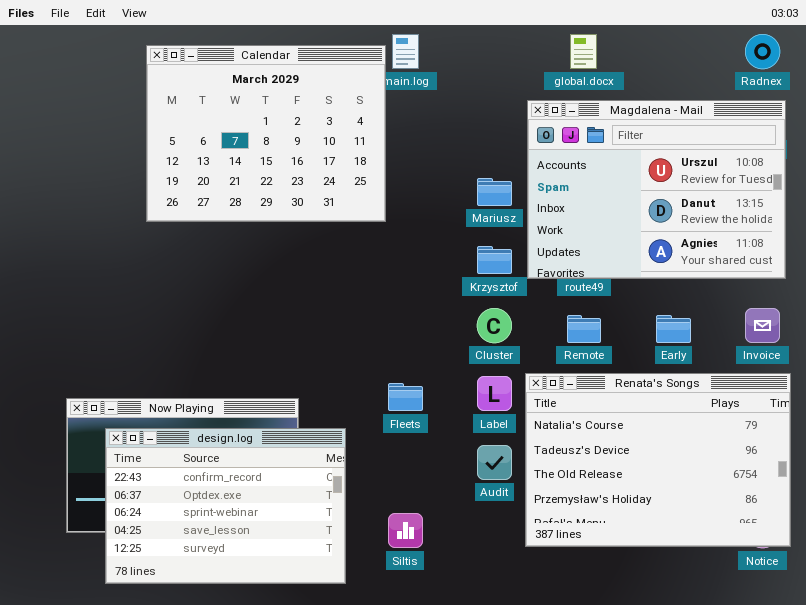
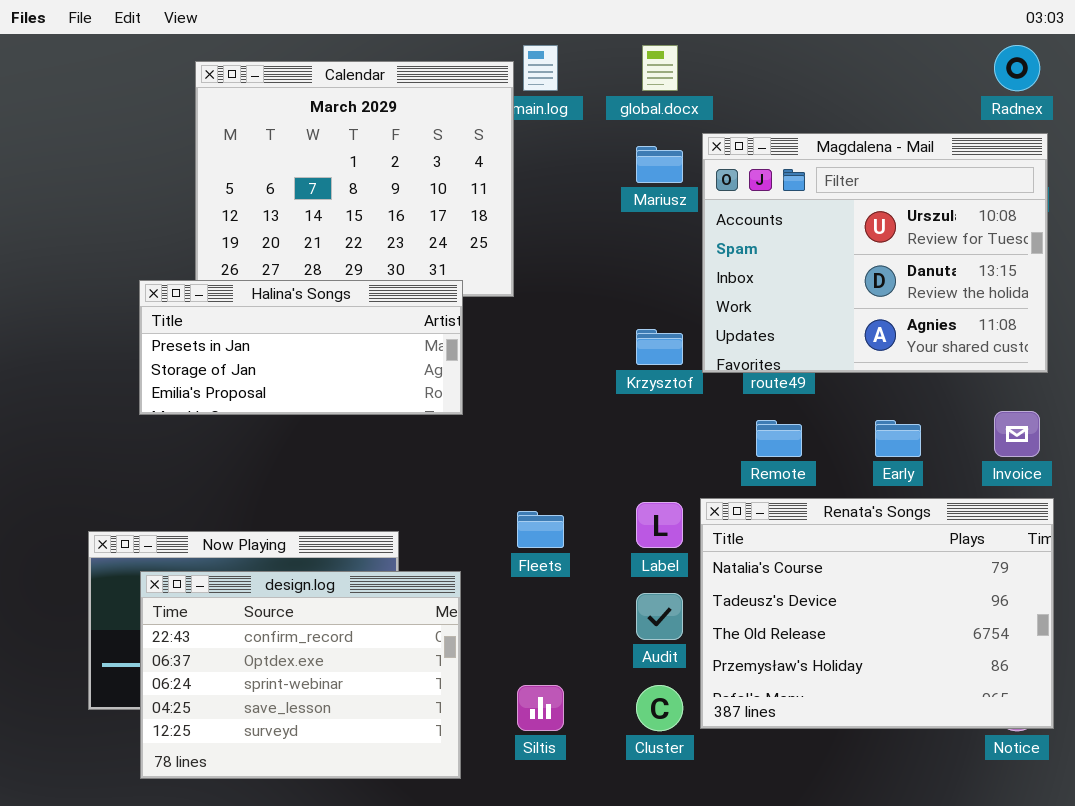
global.docx: [570,34,597,69] -> [642,45,678,91], moved
Mariusz: [477,178,512,206] -> [636,146,683,183], moved
Halina's Songs: none -> [139,280,463,415], opened
Cluster: [477,308,512,343] -> [636,685,683,731], moved

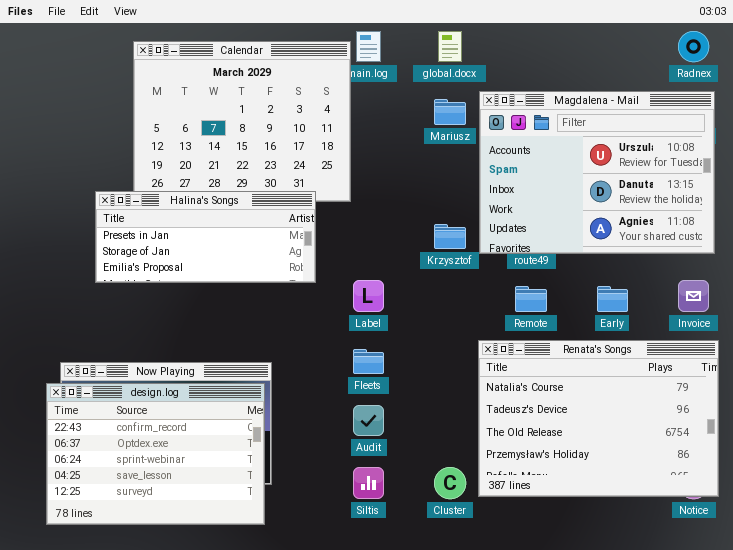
Label: [636,502,683,548] -> [353,280,384,312], moved
design.log: [140,571,461,779] -> [46,383,265,525], moved
Audit: [636,593,683,640] -> [353,405,384,436], moved

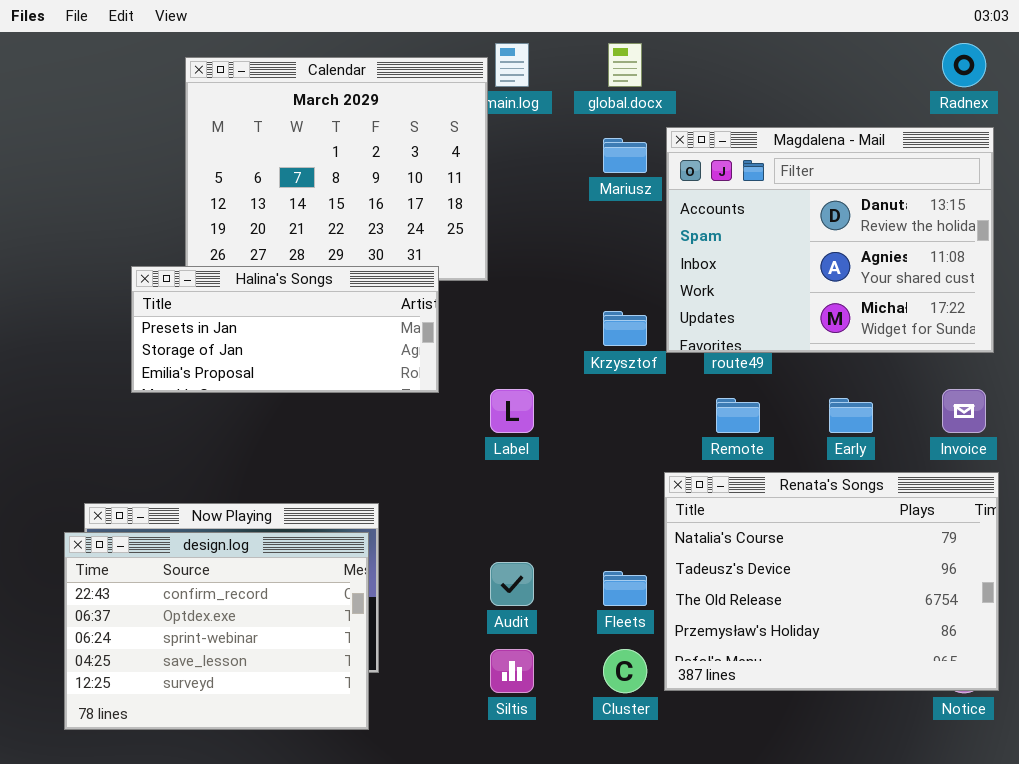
Magdalena - Mail: [479,91,715,254] -> [666,127,994,353], scrolled down 1 row
Fleets: [353,349,384,374] -> [603,571,647,606], moved

